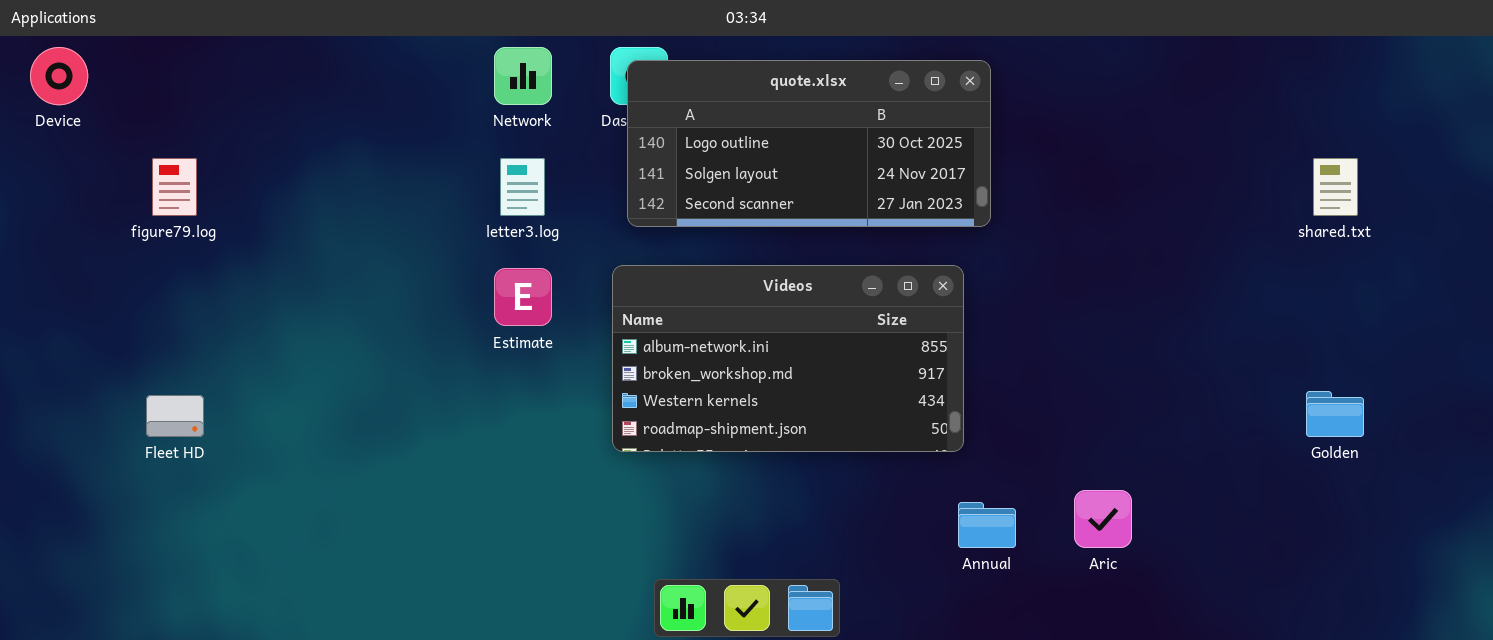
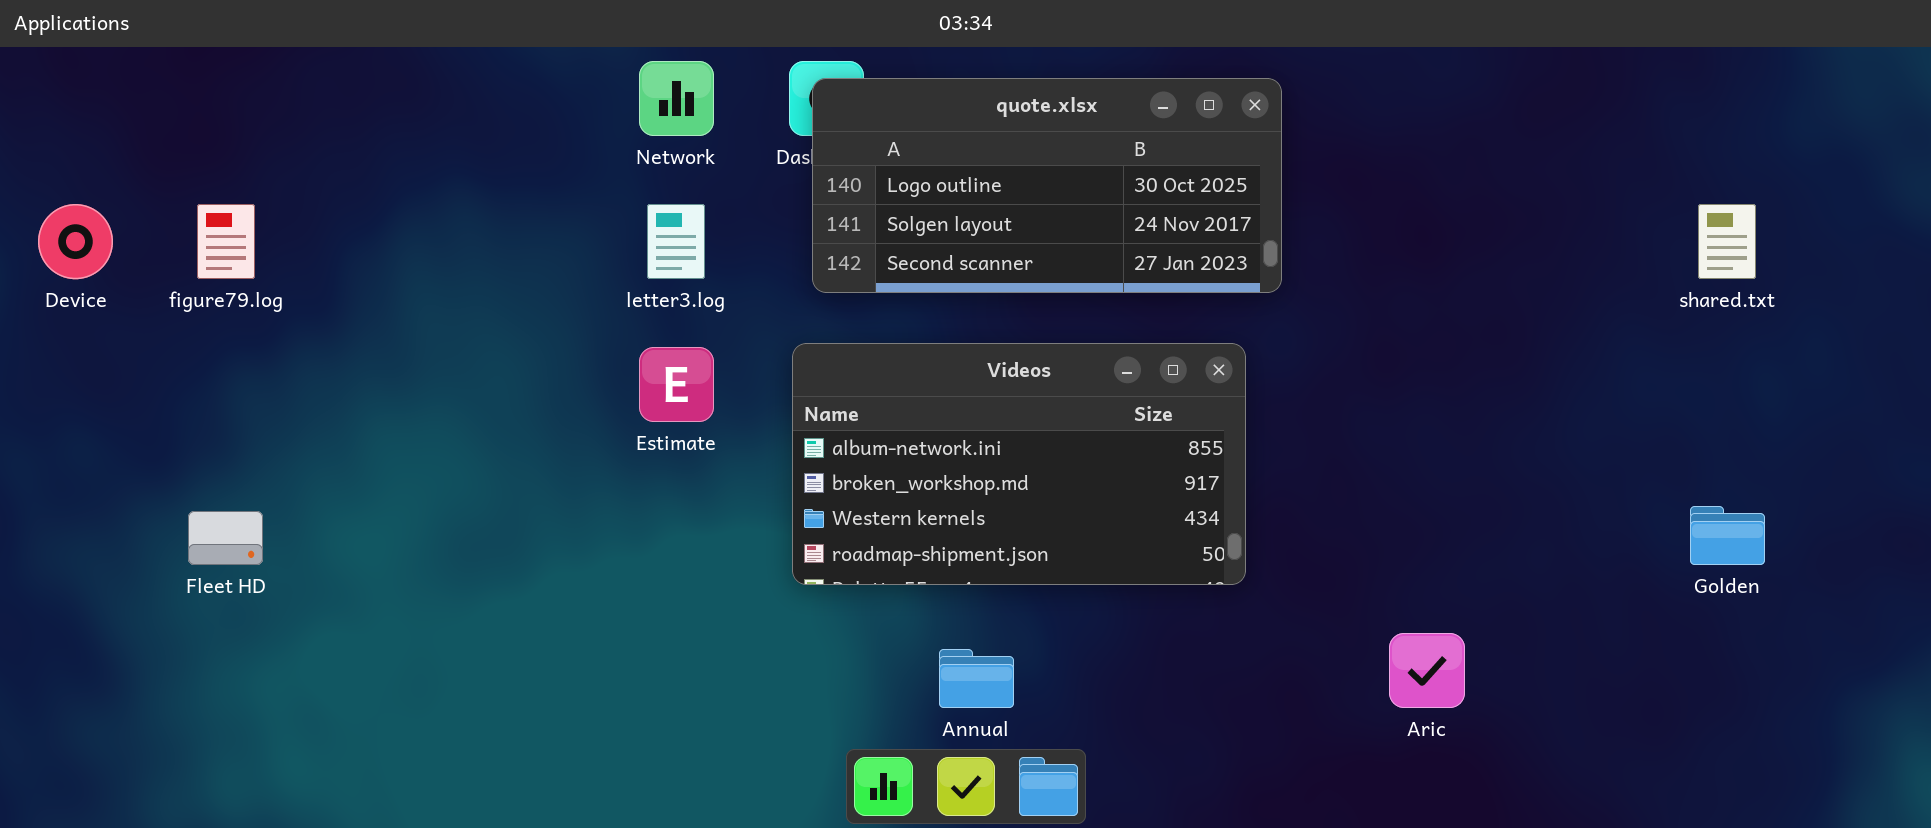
Device: [30,47,88,105] -> [38,204,113,279], moved
Annual: [958,502,1016,548] -> [939,649,1014,708], moved

